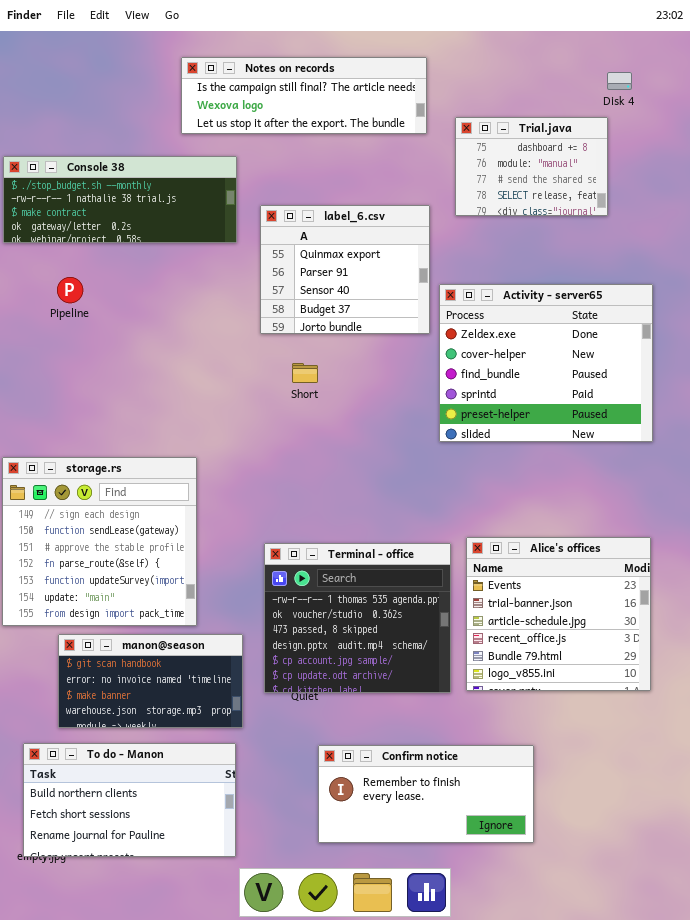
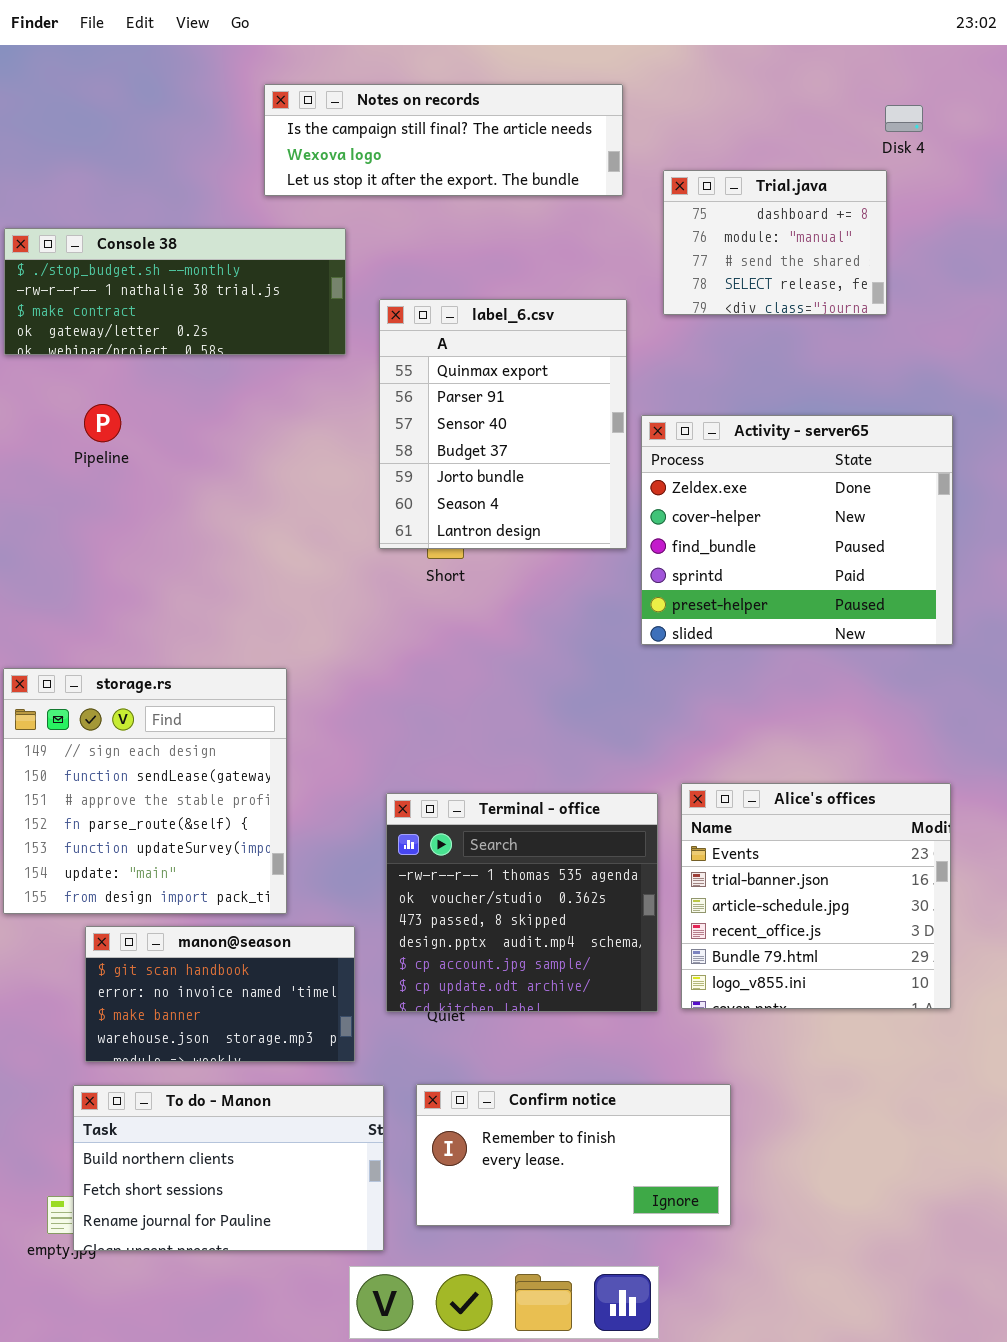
label_6.csv: [260,205,430,334] -> [379,299,627,549], resized
To do - Manon: [23,743,236,857] -> [73,1085,384,1251], moved
Confirm notice: [318,745,534,843] -> [416,1084,731,1226], moved

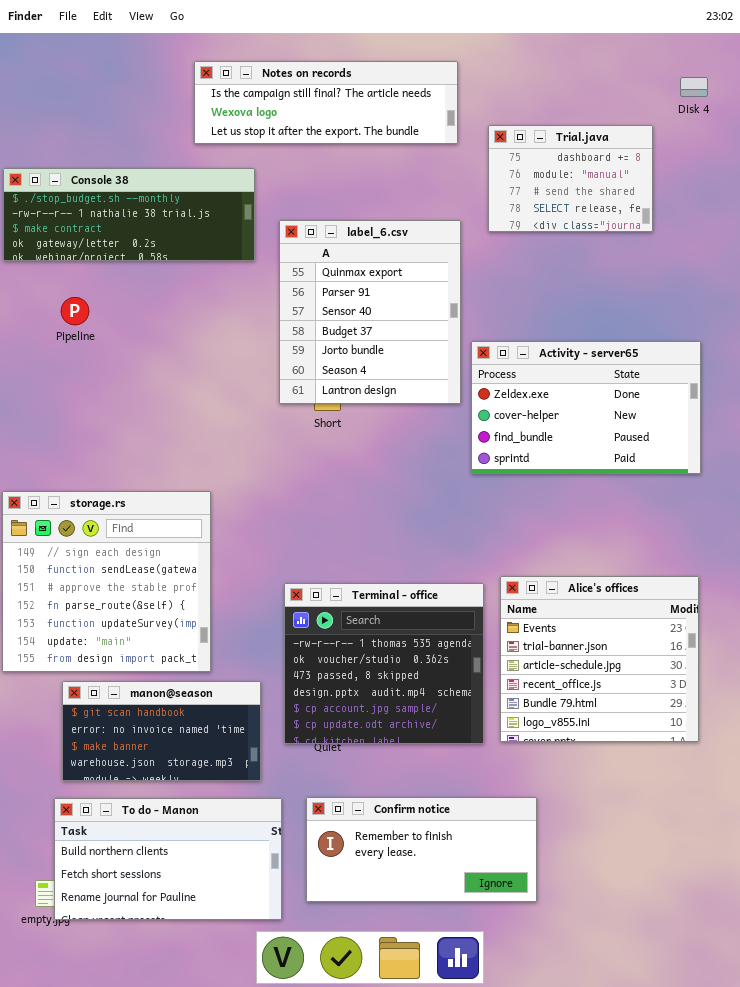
Disk 4: [885,105,923,132] -> [680,77,708,97], moved
Activity - server65: [641,415,953,645] -> [471,341,701,474], resized

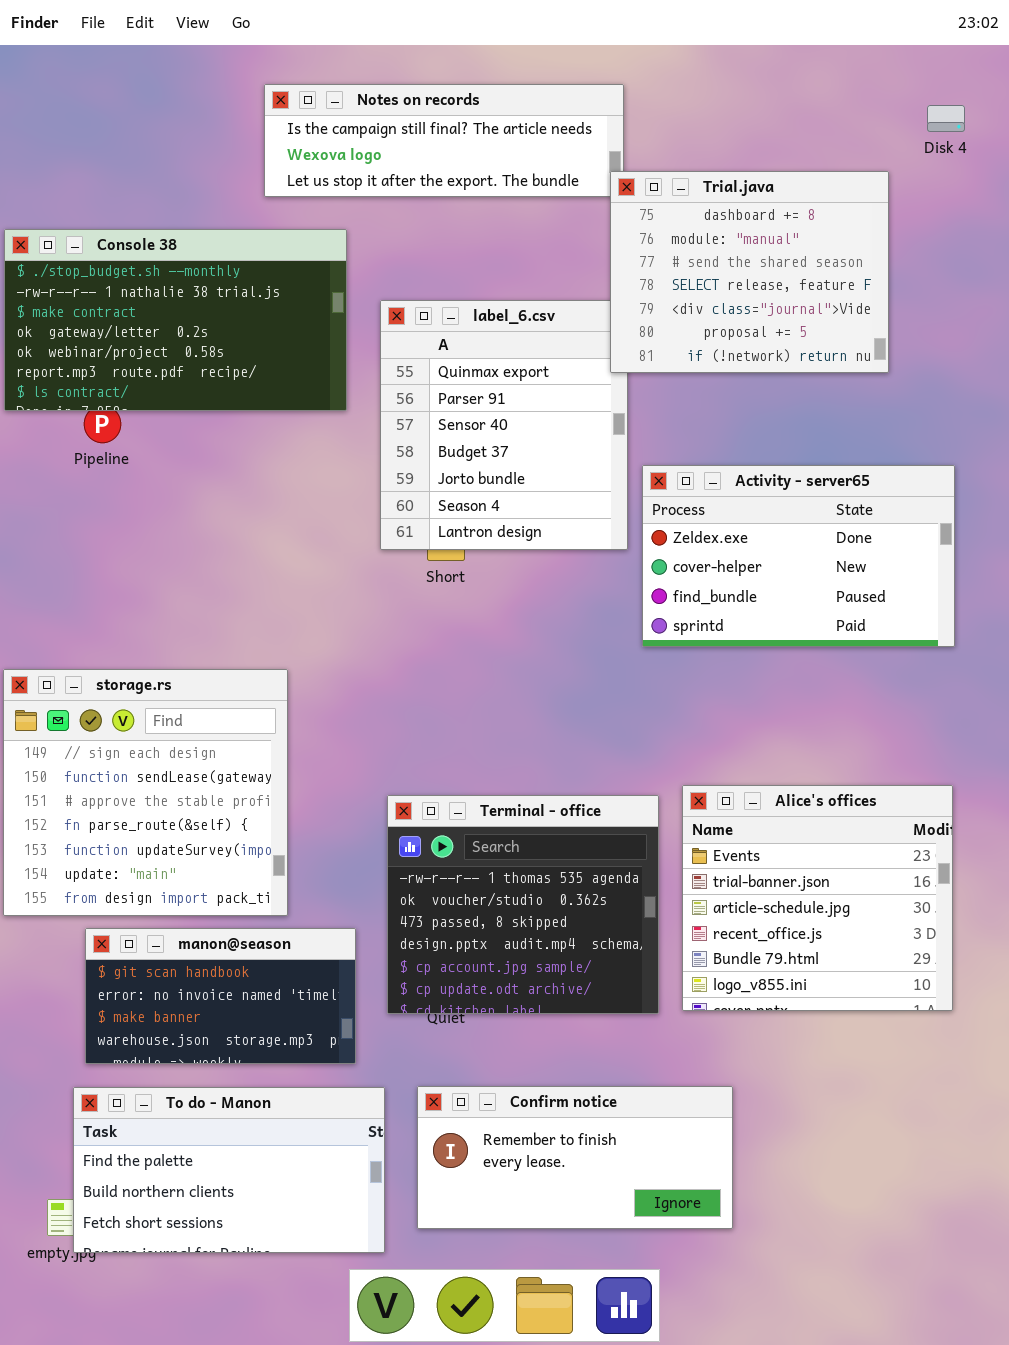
Trial.java: [488,125,653,232] -> [610,171,889,373], resized
Console 38: [3,168,255,261] -> [4,229,347,411], resized
To do - Manon: [54,798,282,920] -> [73,1087,385,1253], scrolled up 1 row

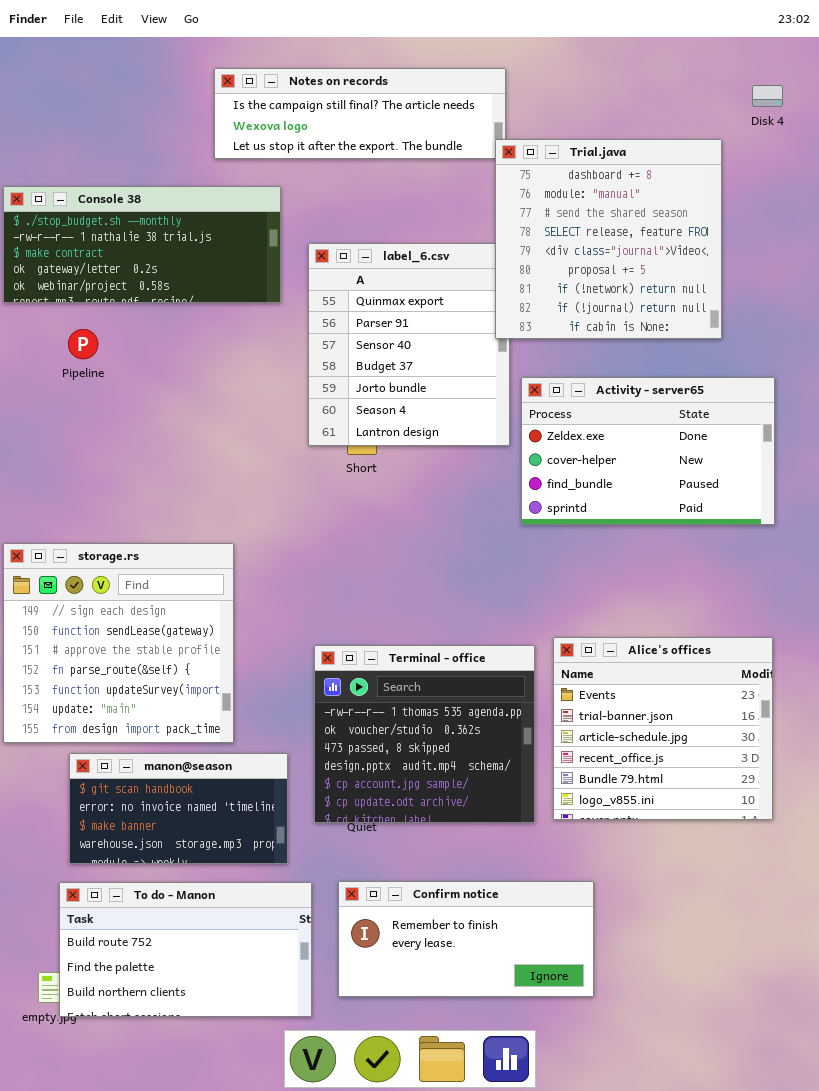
Trial.java: [610,171,889,373] -> [495,139,722,339], resized
Console 38: [4,229,347,411] -> [3,186,281,303], resized
To do - Manon: [73,1087,385,1253] -> [59,882,312,1017], scrolled up 1 row

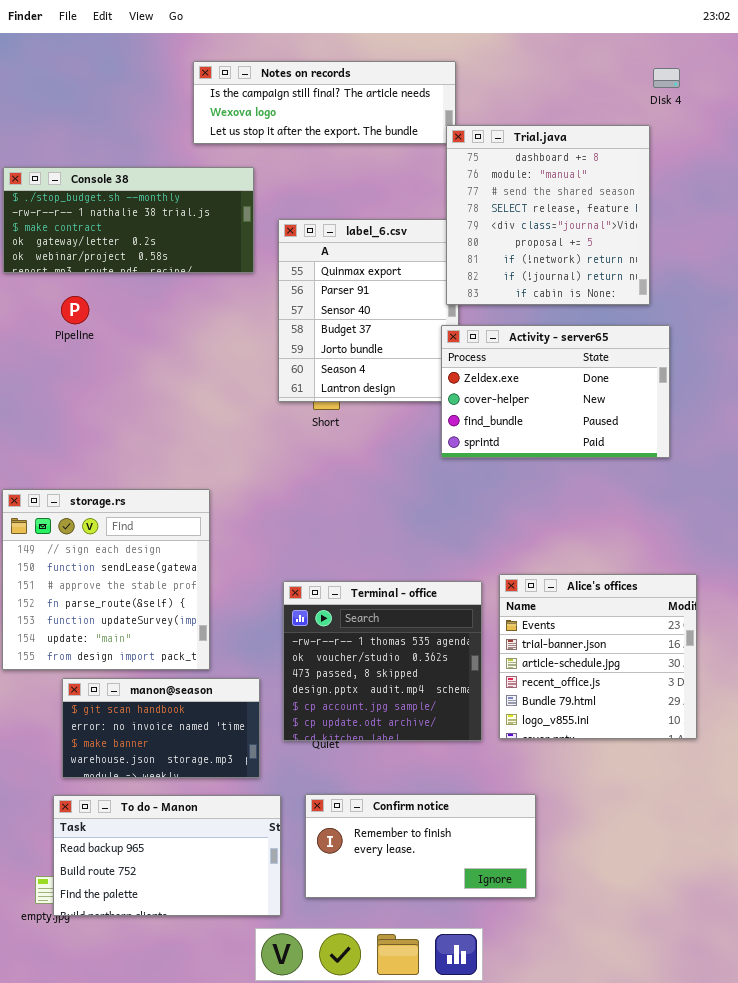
Disk 4: [752,85,783,107] -> [653,68,680,88], moved
Activity - server65: [521,377,775,525] -> [441,325,670,458], moved
To do - Manon: [59,882,312,1017] -> [53,795,281,916], scrolled up 1 row

